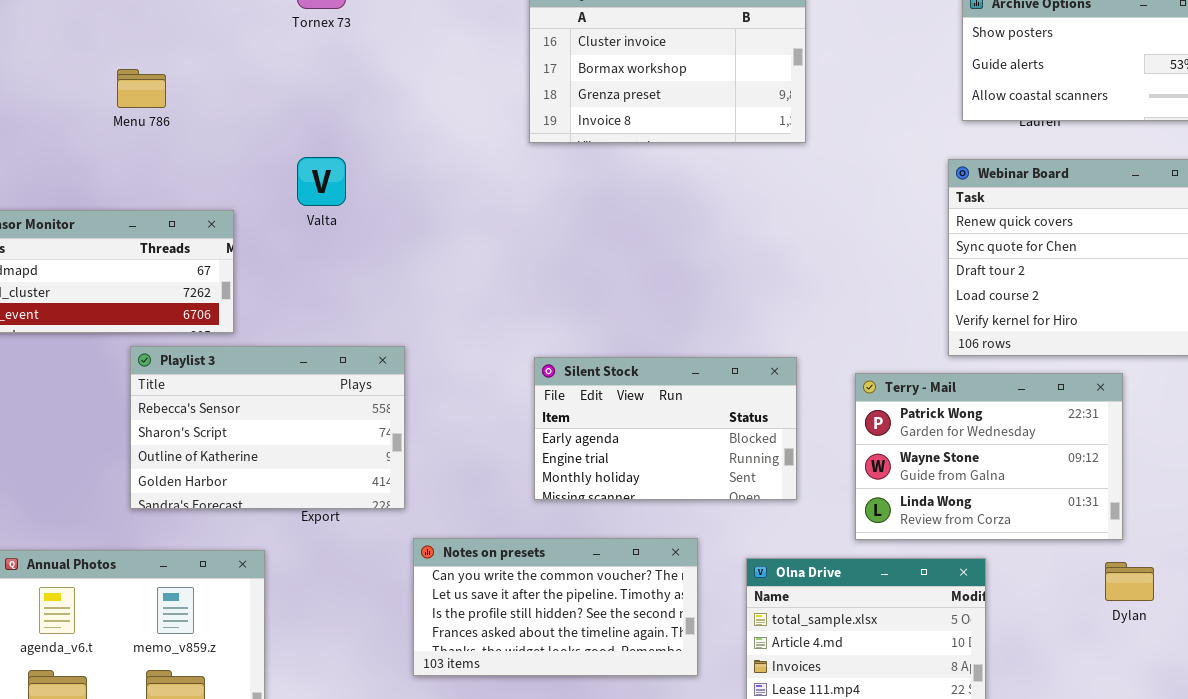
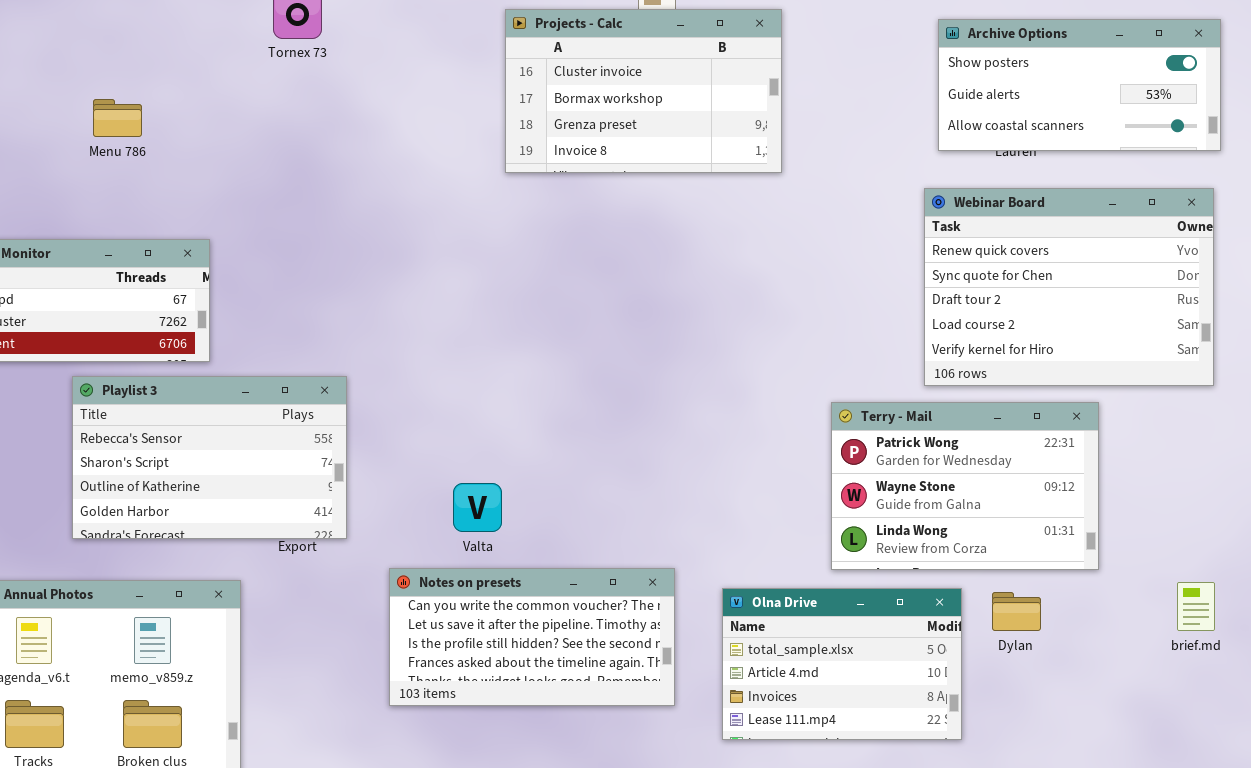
Valta: [297,157,346,206] -> [453,483,502,532], moved
Playlist 3: [130,346,405,509] -> [72,376,347,539], moved
Silent Stock: [534,357,797,500] -> none, closed
Dylan: [1105,562,1154,601] -> [992,592,1041,631], moved

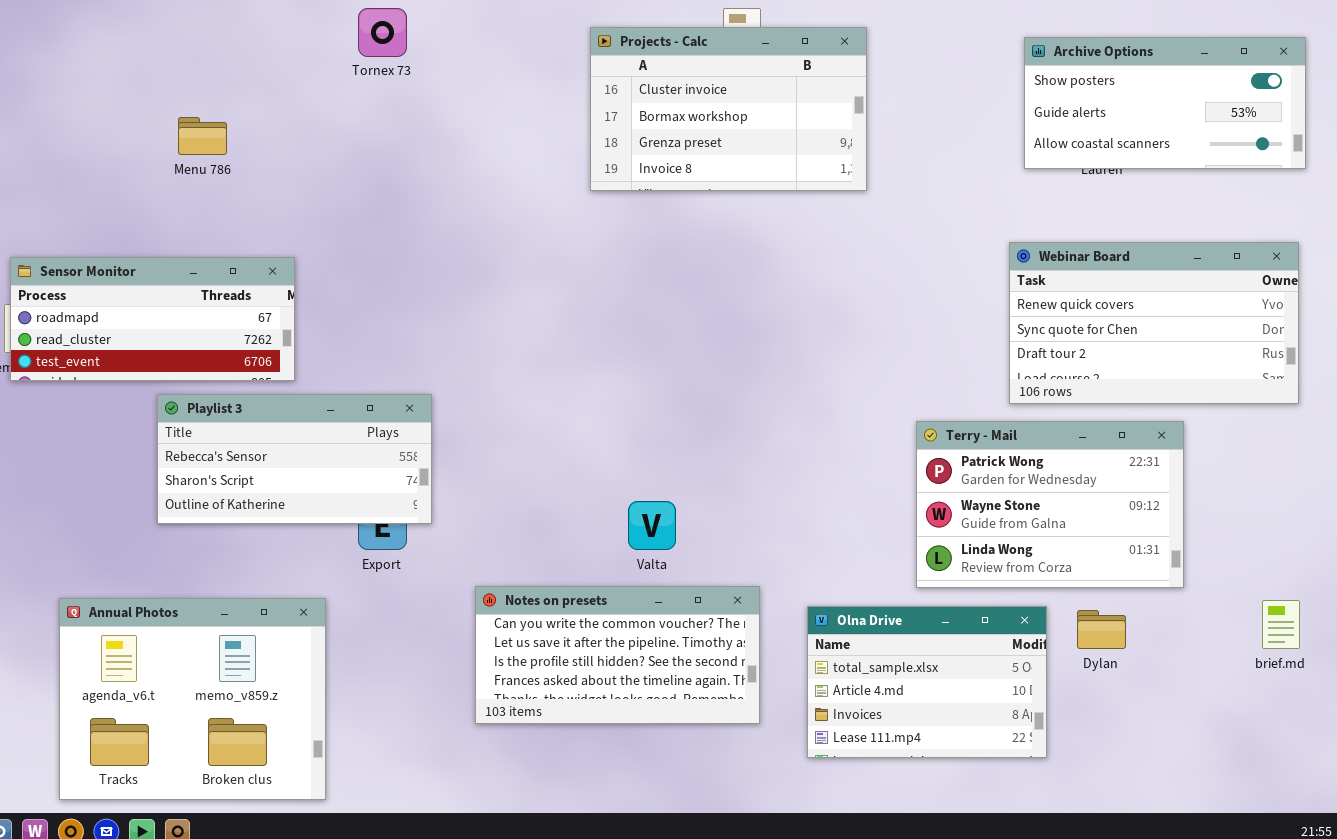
Webinar Board: [924,188,1214,386] -> [1009,242,1299,404], resized
Playlist 3: [72,376,347,539] -> [157,394,432,524], resized
Valta: [453,483,502,532] -> [628,501,676,550], moved

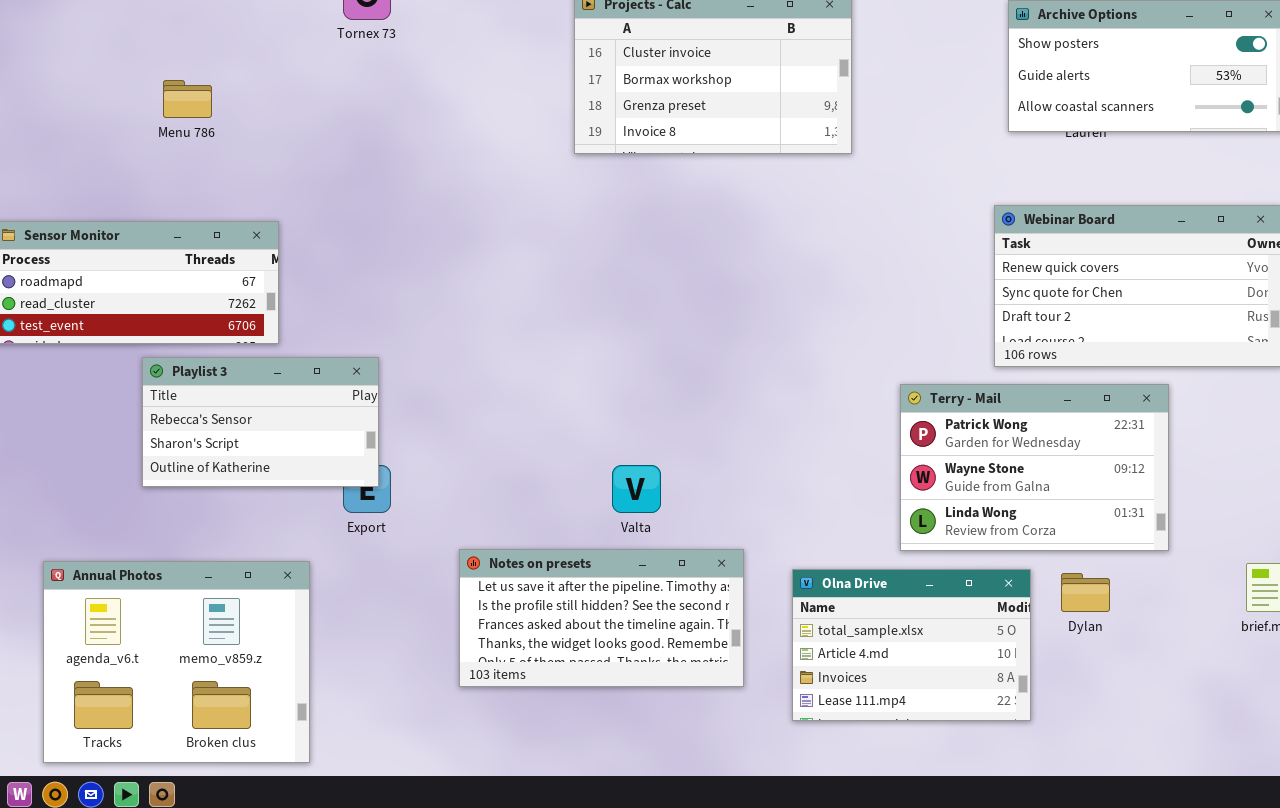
Playlist 3: [157,394,432,524] -> [142,357,379,487], resized
Notes on presets: [475,586,760,724] -> [459,549,744,687], scrolled down 1 row

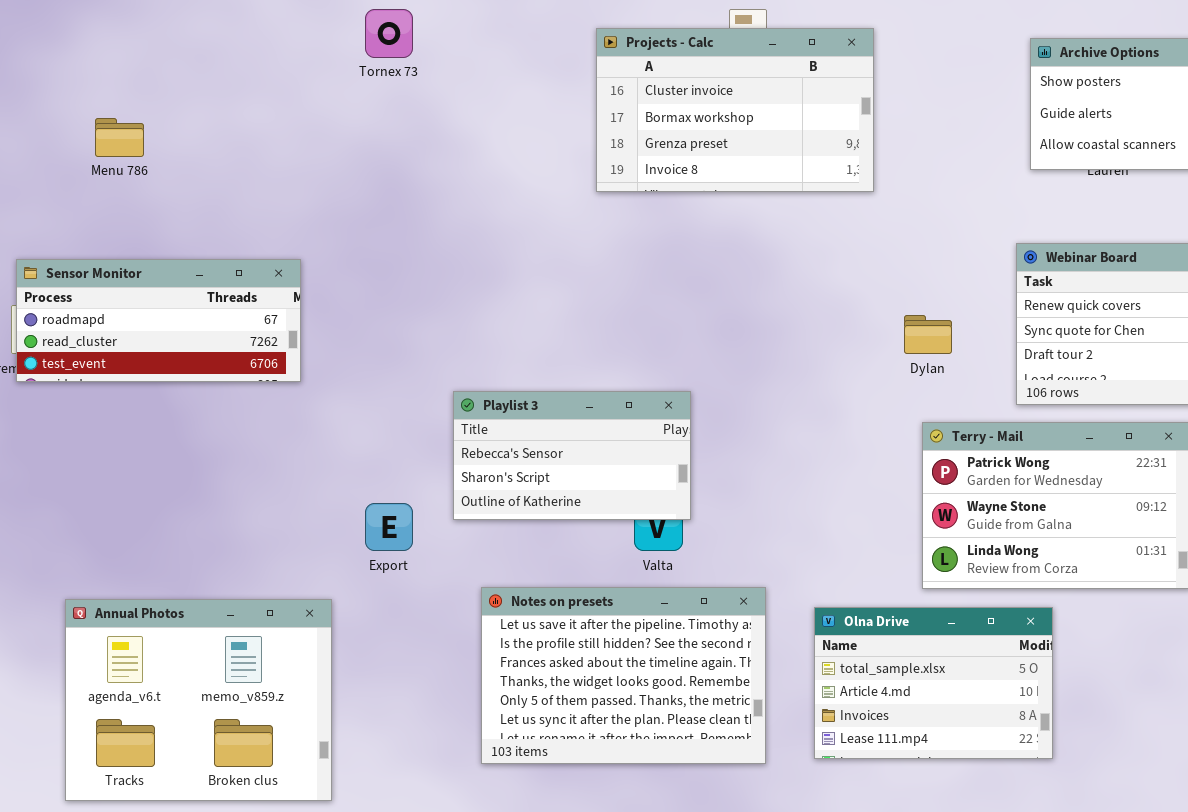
Menu 786: [163,80,212,118] -> [95,118,144,157], moved
Playlist 3: [142,357,379,487] -> [453,391,691,520], moved
Notes on presets: [459,549,744,687] -> [481,587,766,764], resized
Dylan: [1061,573,1110,612] -> [904,315,952,354], moved

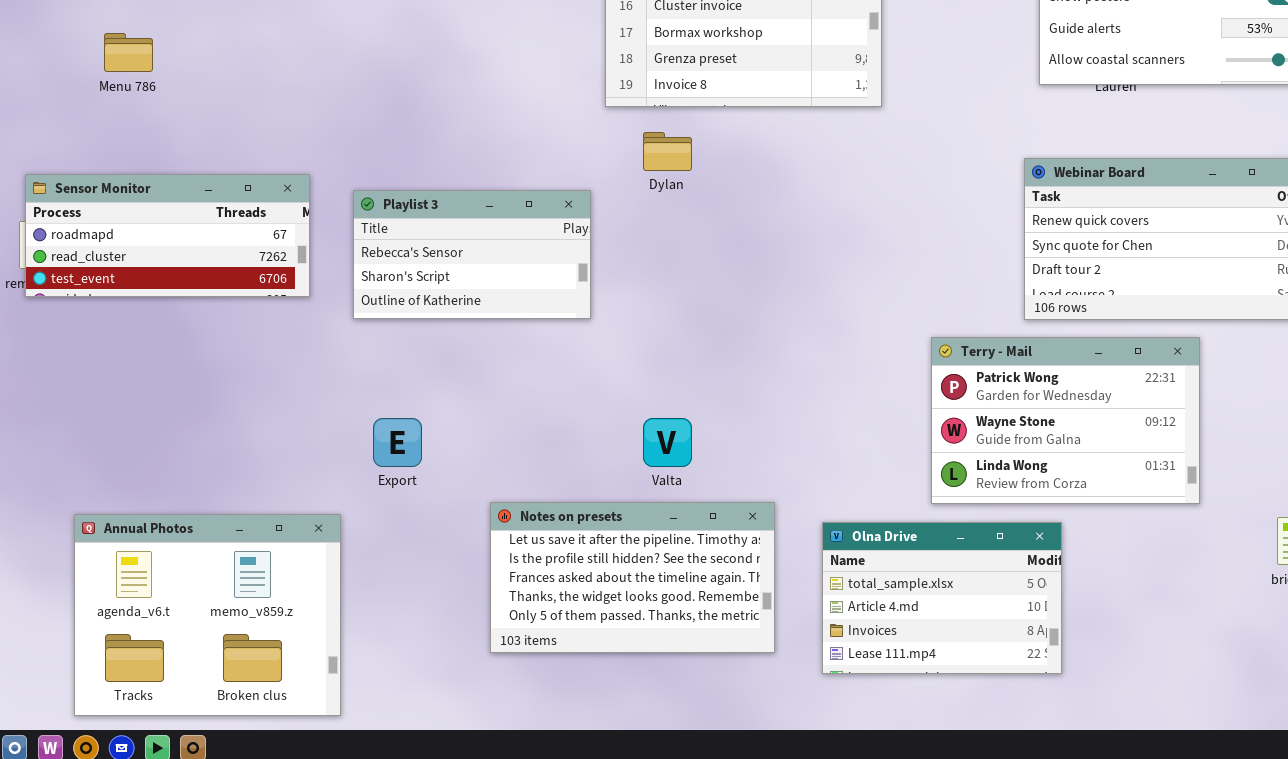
Dylan: [904,315,952,354] -> [643,132,692,171], moved
Playlist 3: [453,391,691,520] -> [353,190,591,319], moved
Notes on presets: [481,587,766,764] -> [490,502,775,653], resized

